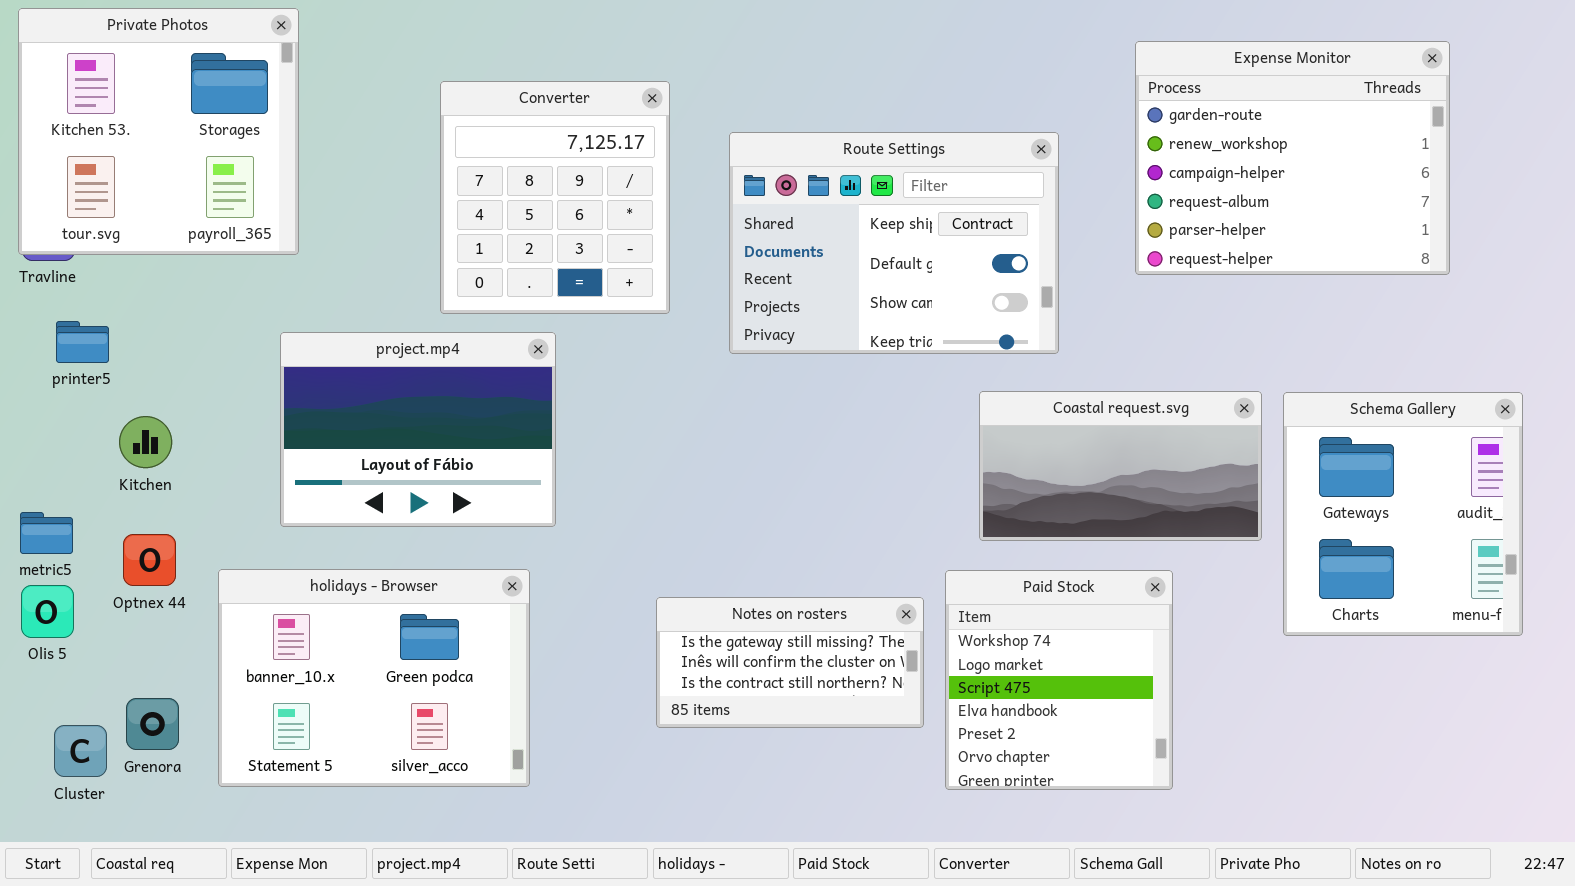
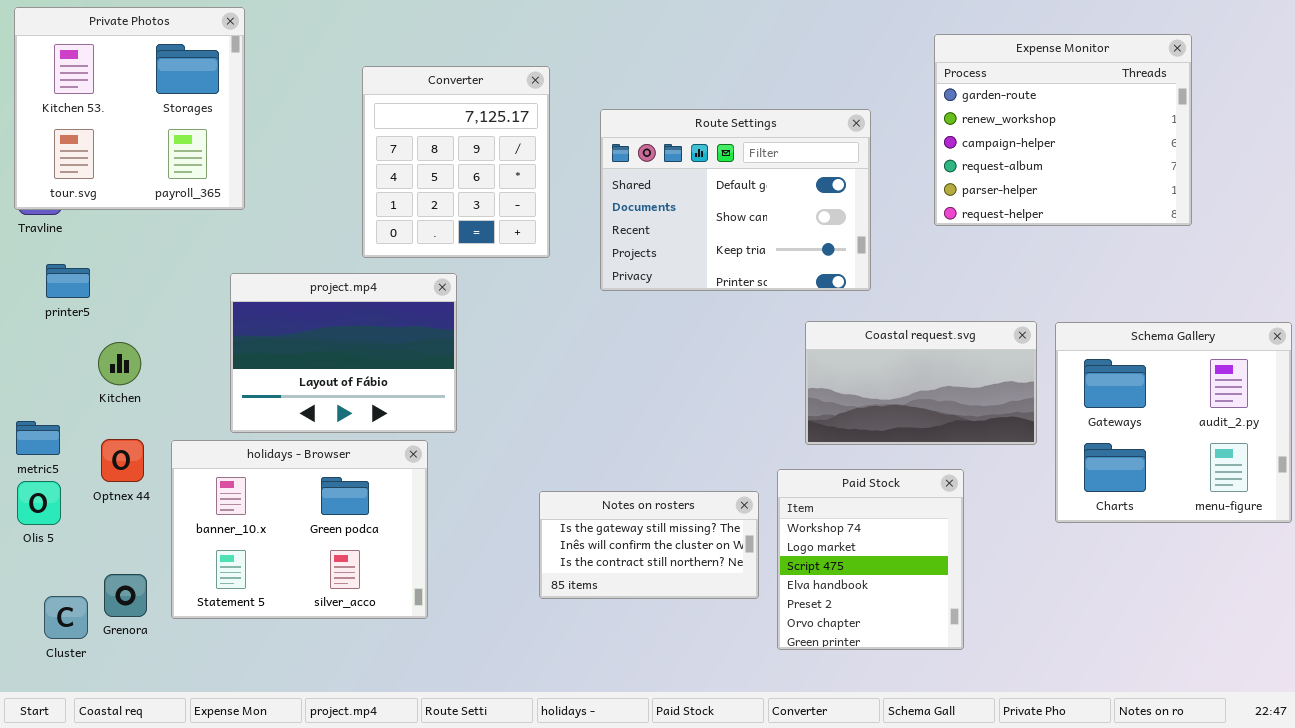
Route Settings: [729,132,1059,354] -> [600,109,871,291], scrolled down 1 row
Schema Gallery: [1283,392,1523,636] -> [1055,322,1292,523], resized
holidays - Browser: [218,569,530,787] -> [171,440,428,619], moved

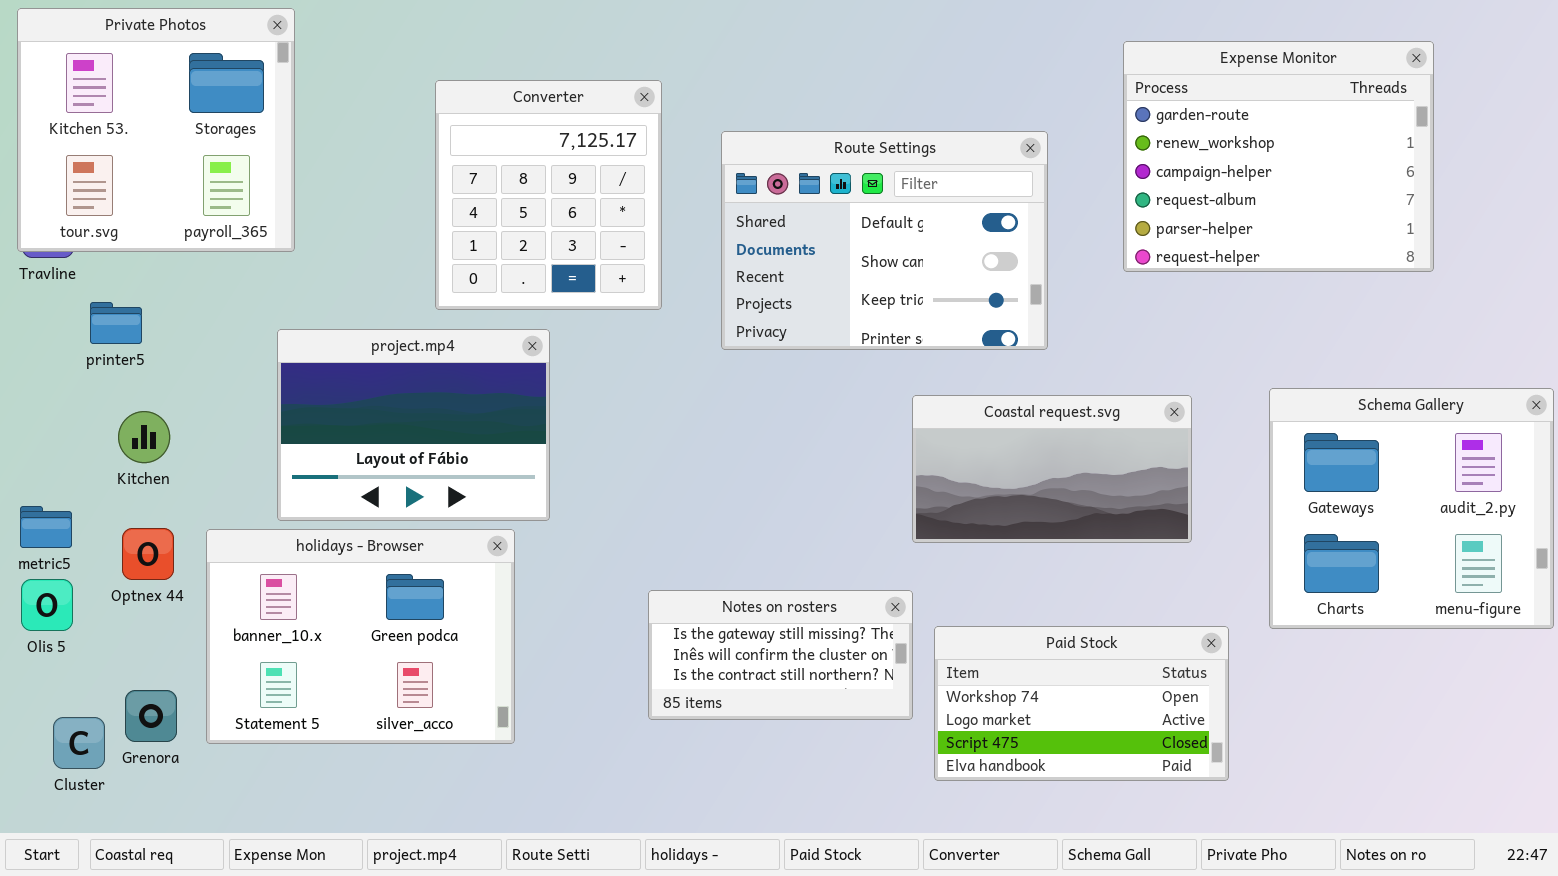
printer5: [46,264,90,298] -> [90,302,142,344], moved
Coastal request.svg: [805,321,1037,445] -> [912,395,1192,543], moved
Paid Stock: [777,469,964,650] -> [934,626,1229,781], resized

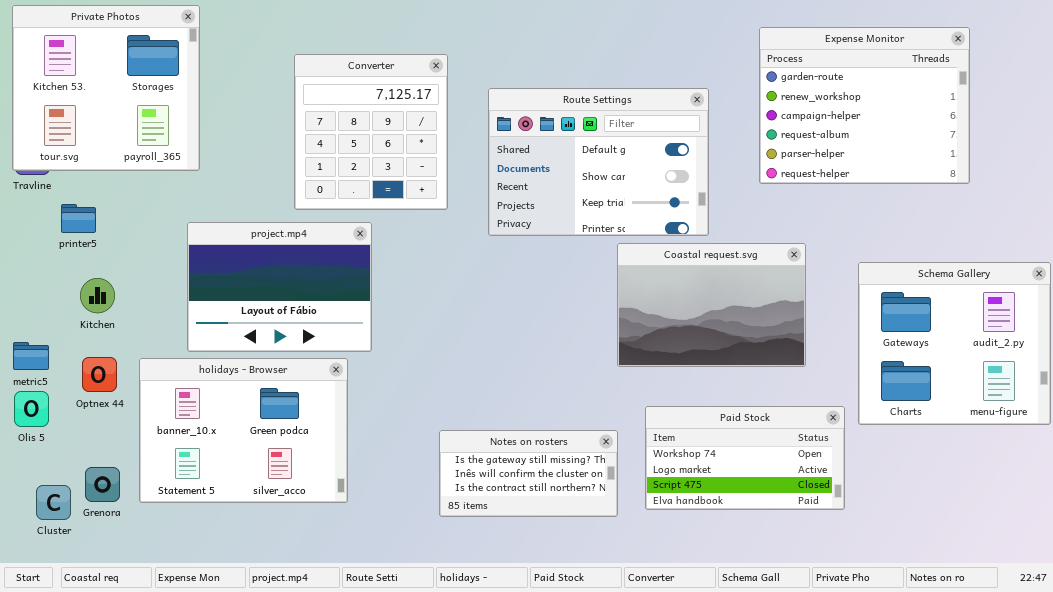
Coastal request.svg: [912,395,1192,543] -> [617,243,806,367], resized
Notes on rosters: [648,590,913,720] -> [439,430,618,517], moved
Paid Stock: [934,626,1229,781] -> [645,406,845,510], moved

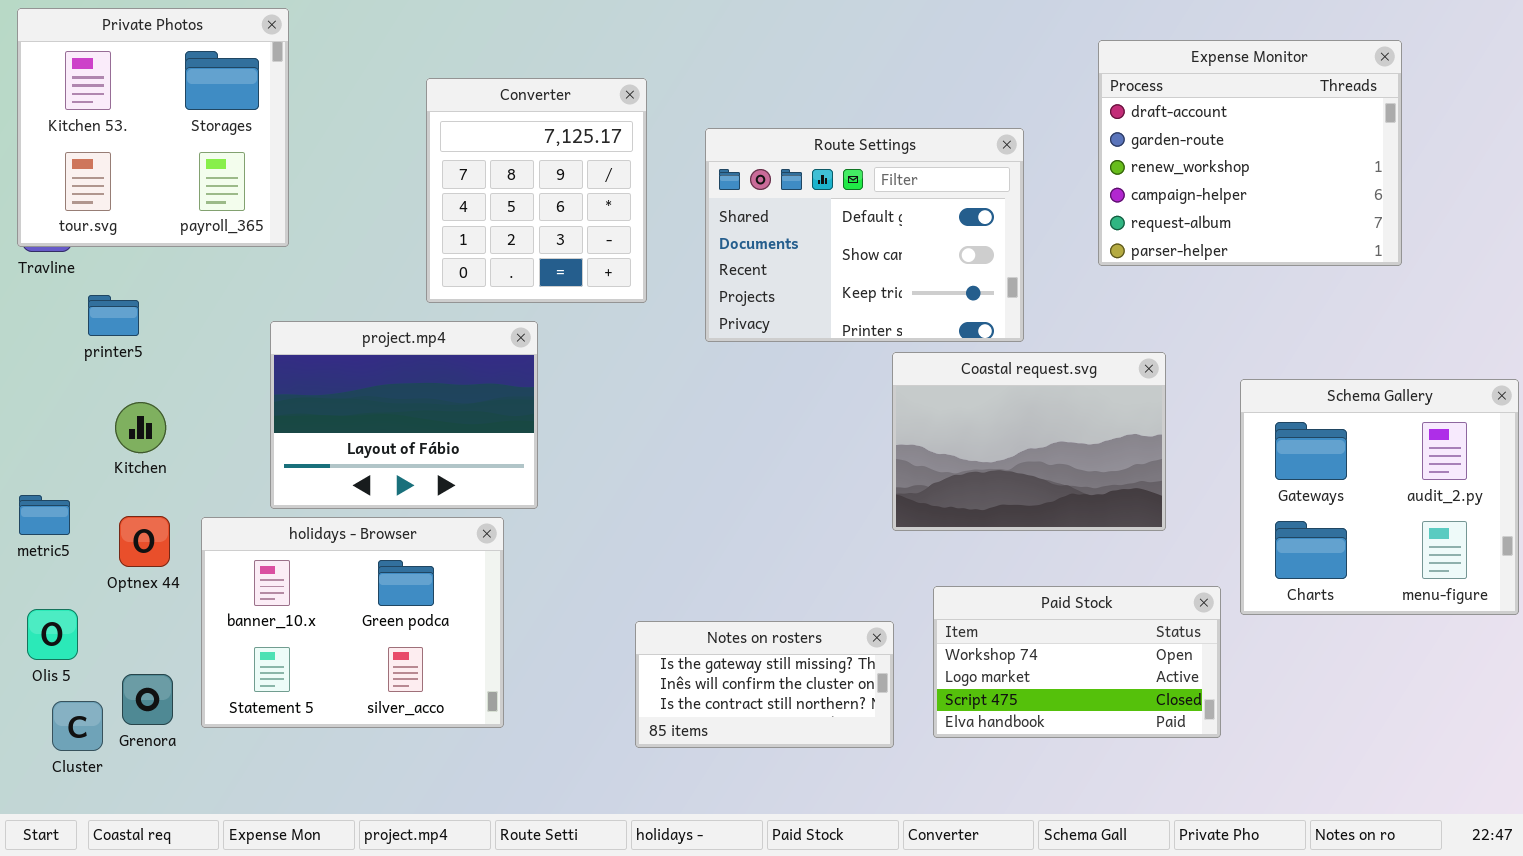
Expense Monitor: [759,27,970,184] -> [1098,40,1402,266], scrolled up 1 row
Olis 5: [14,391,49,427] -> [27,609,78,660], moved

